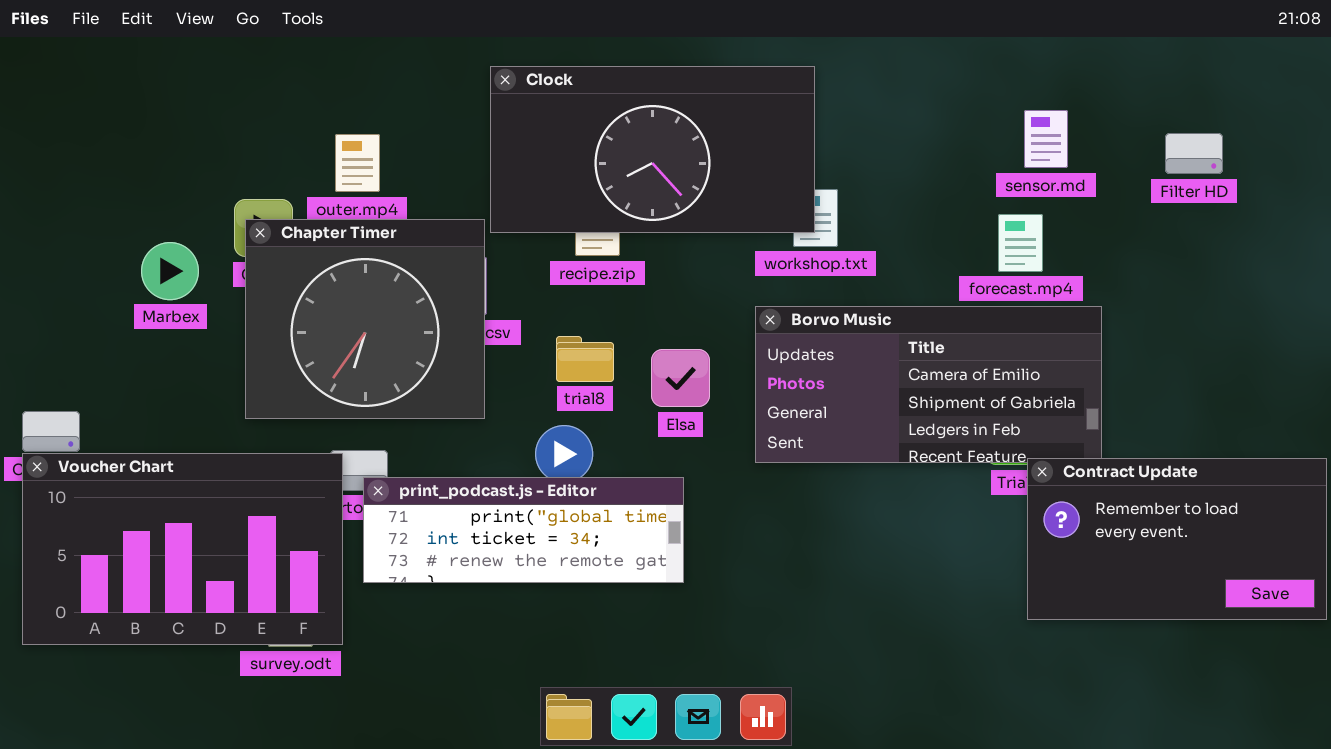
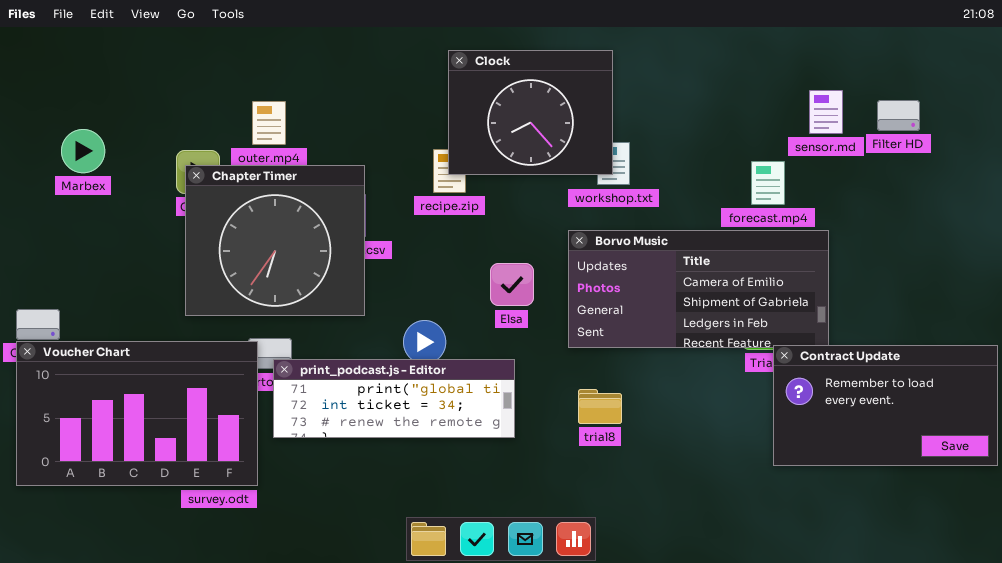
Clock: [490,66,815,233] -> [448,50,613,175], resized
sensor.md: [1024,110,1068,168] -> [809,90,843,134], moved
Marbex: [141,242,199,300] -> [61,129,105,173], moved
trial8: [556,336,614,382] -> [578,389,622,424], moved

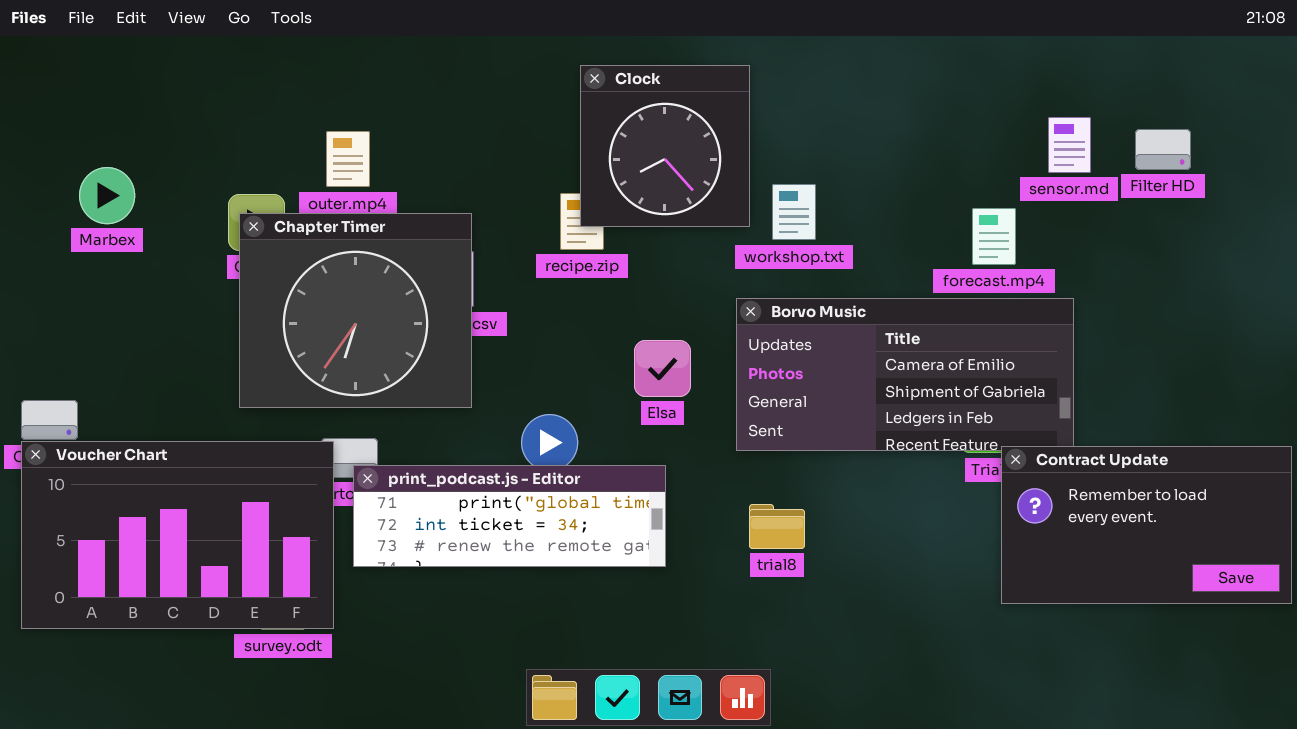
Clock: [448,50,613,175] -> [580,65,750,227], resized

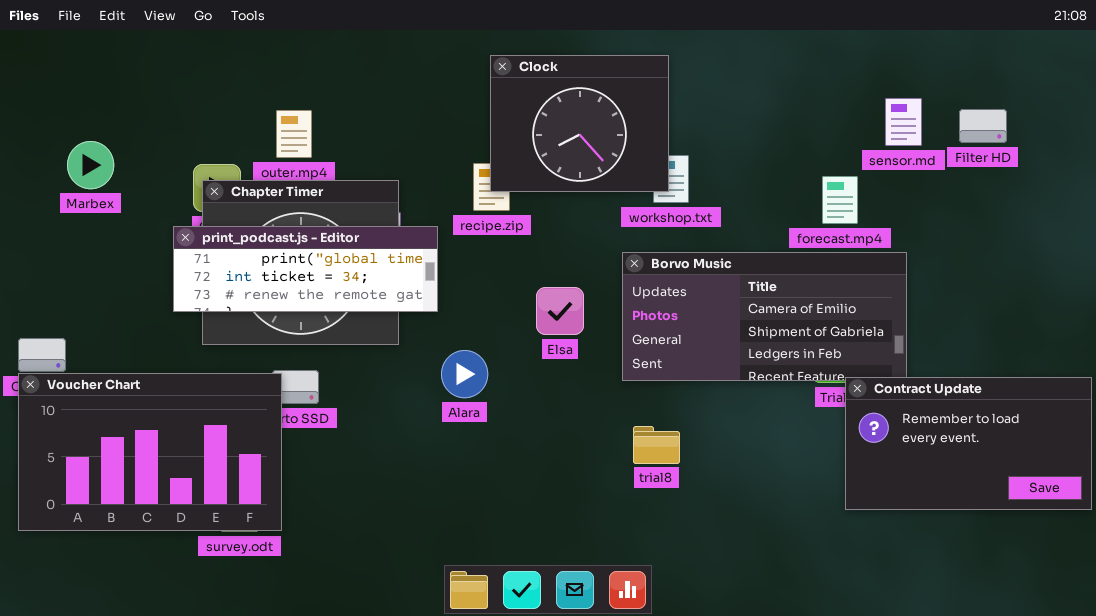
Clock: [580,65,750,227] -> [490,55,669,192], resized
print_podcast.js - Editor: [353,465,666,567] -> [173,226,438,312], moved

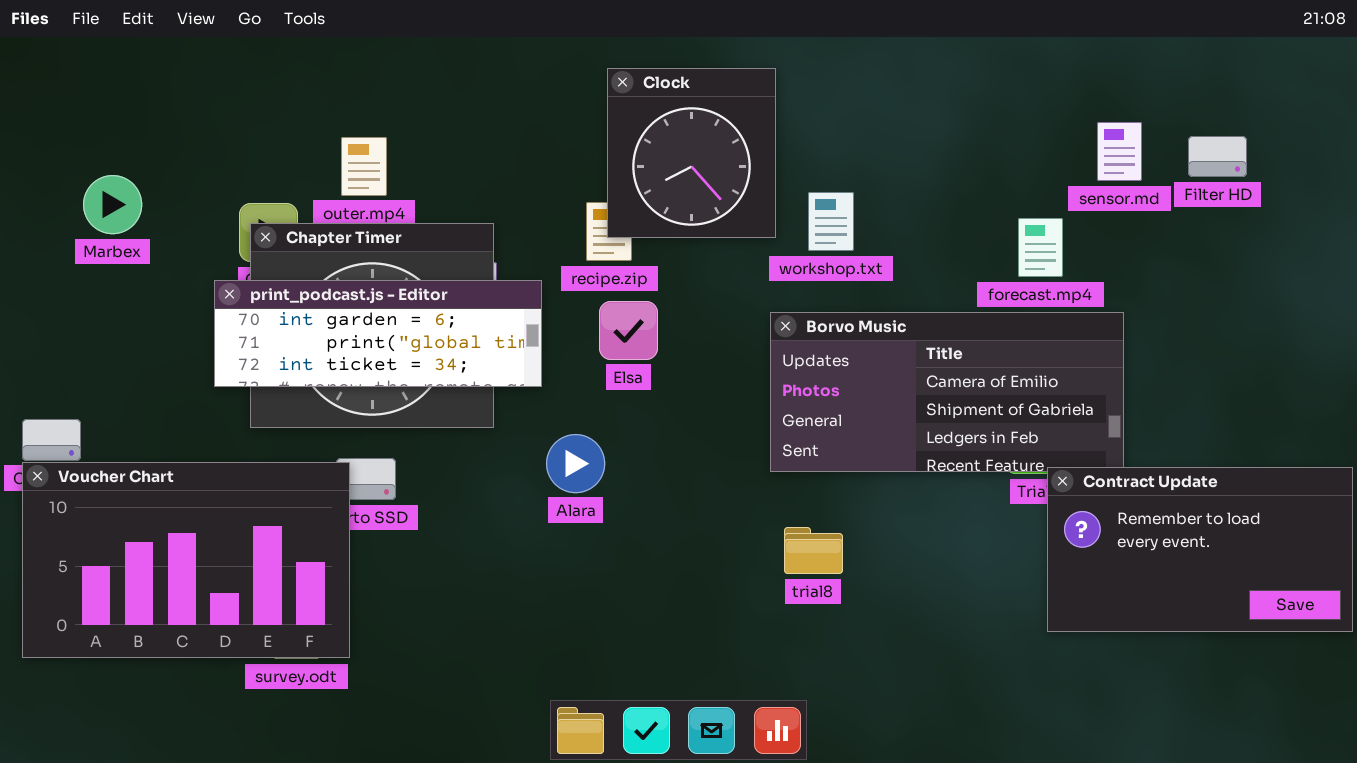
Clock: [490,55,669,192] -> [607,68,776,238], resized
print_podcast.js - Editor: [173,226,438,312] -> [214,280,542,387], scrolled up 1 row
Elsa: [536,287,584,335] -> [599,301,658,360], moved

